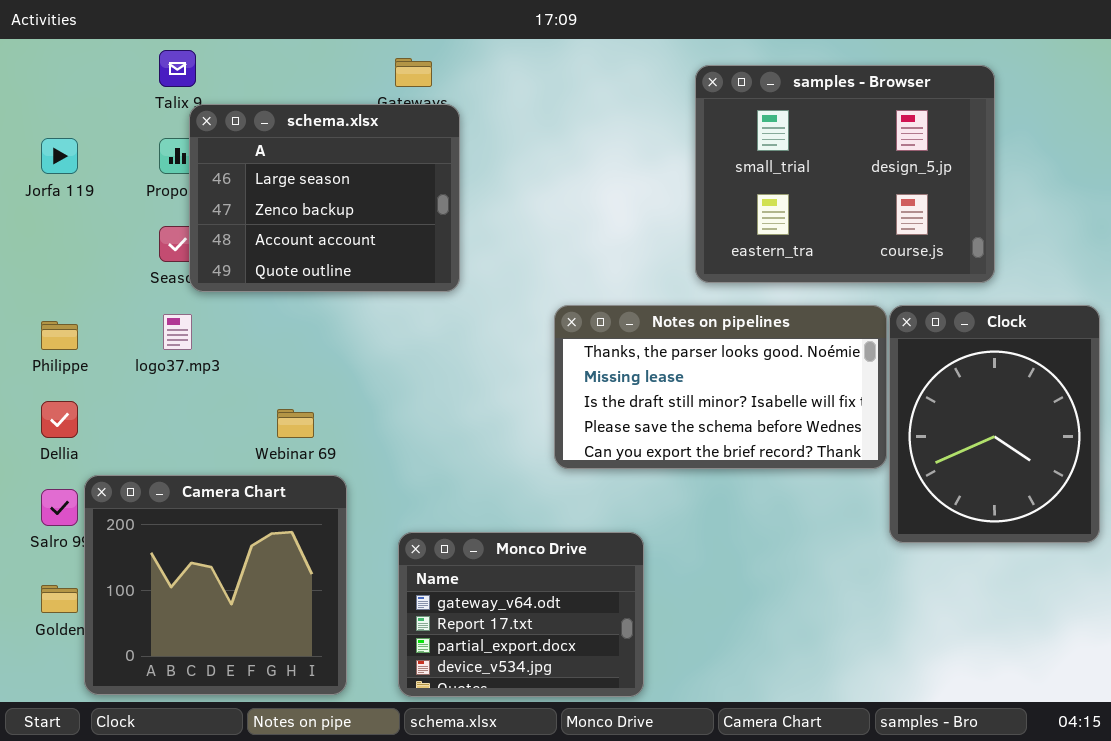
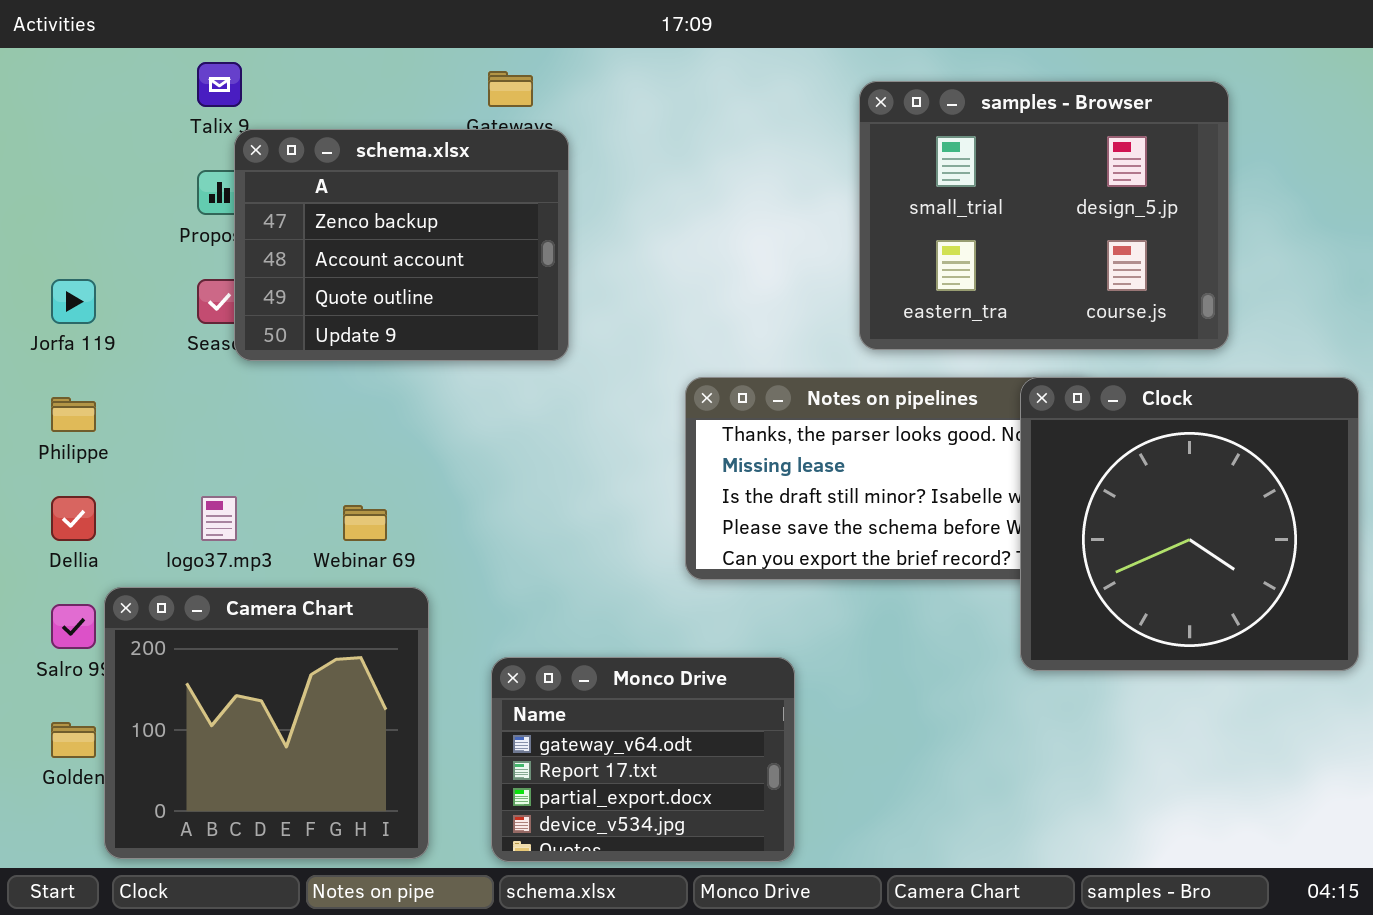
schema.xlsx: [189,104,460,292] -> [234,129,569,361], scrolled down 1 row
Jorfa 119: [41,138,78,174] -> [51,279,96,324], moved
Clock: [889,305,1100,543] -> [1020,377,1359,671], resized
logo37.mp3: [163,314,192,350] -> [201,496,237,541], moved

